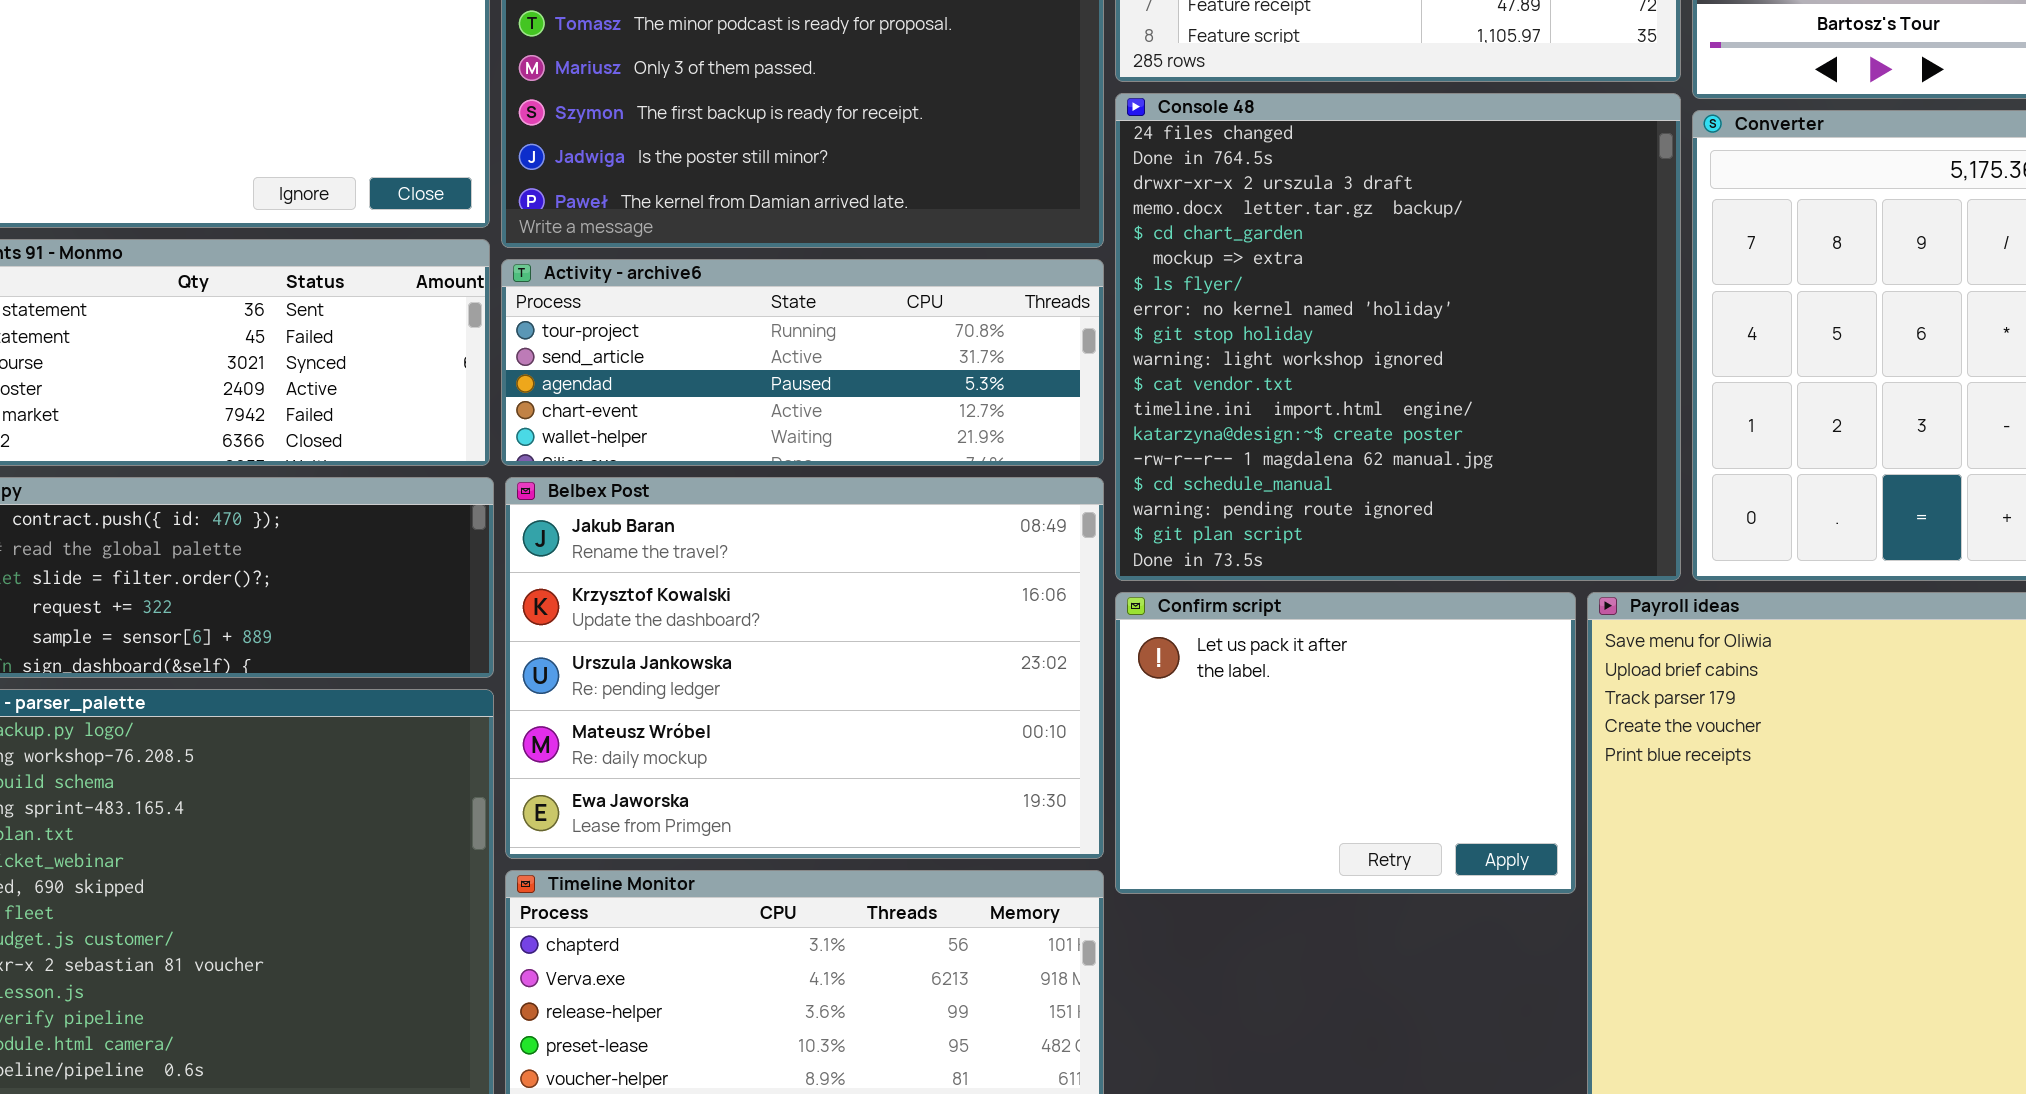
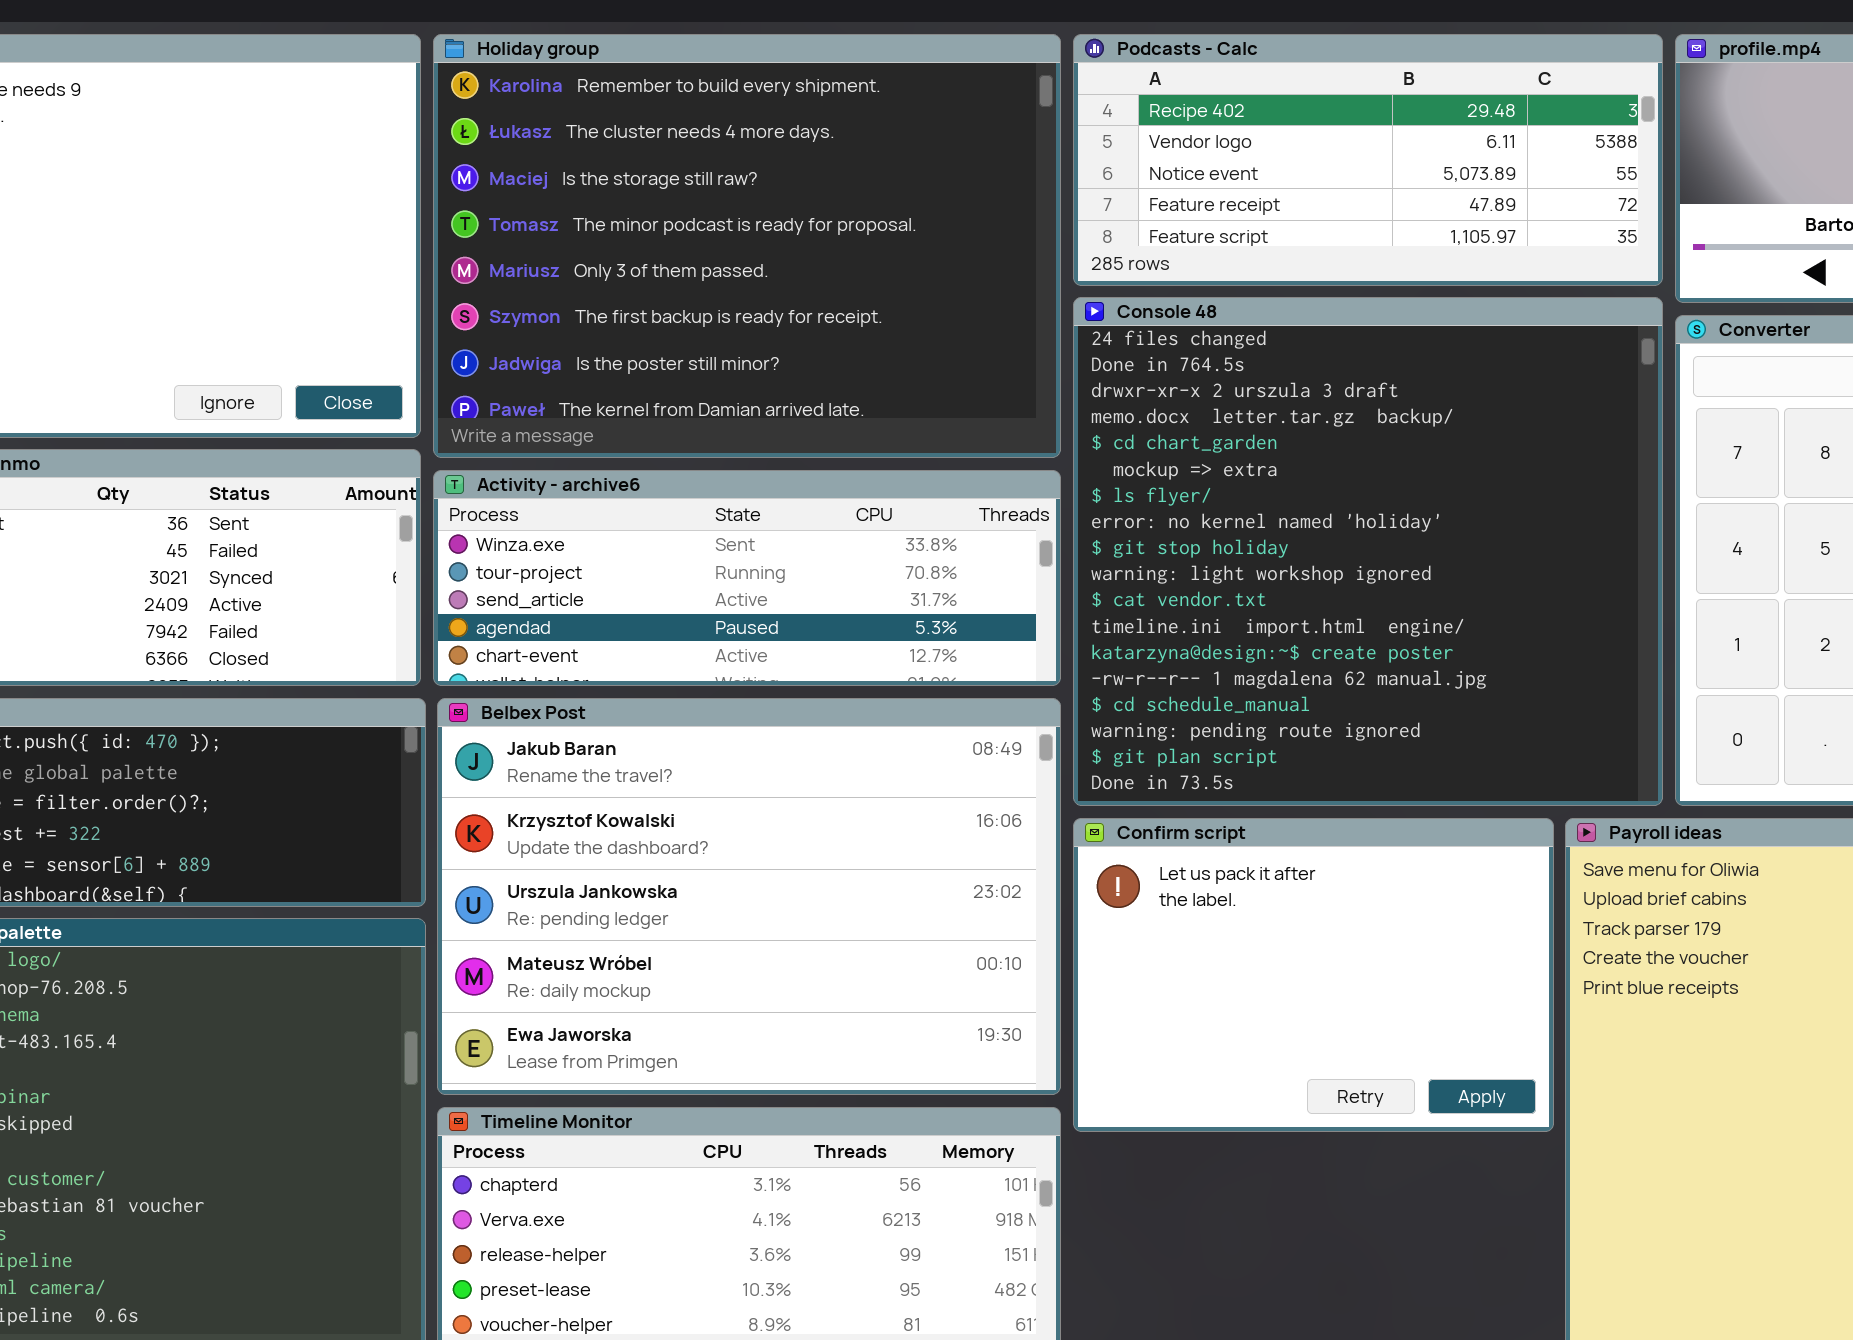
Activity - archive6: [501,259,1104,466] -> [433,470,1061,686], scrolled up 1 row

